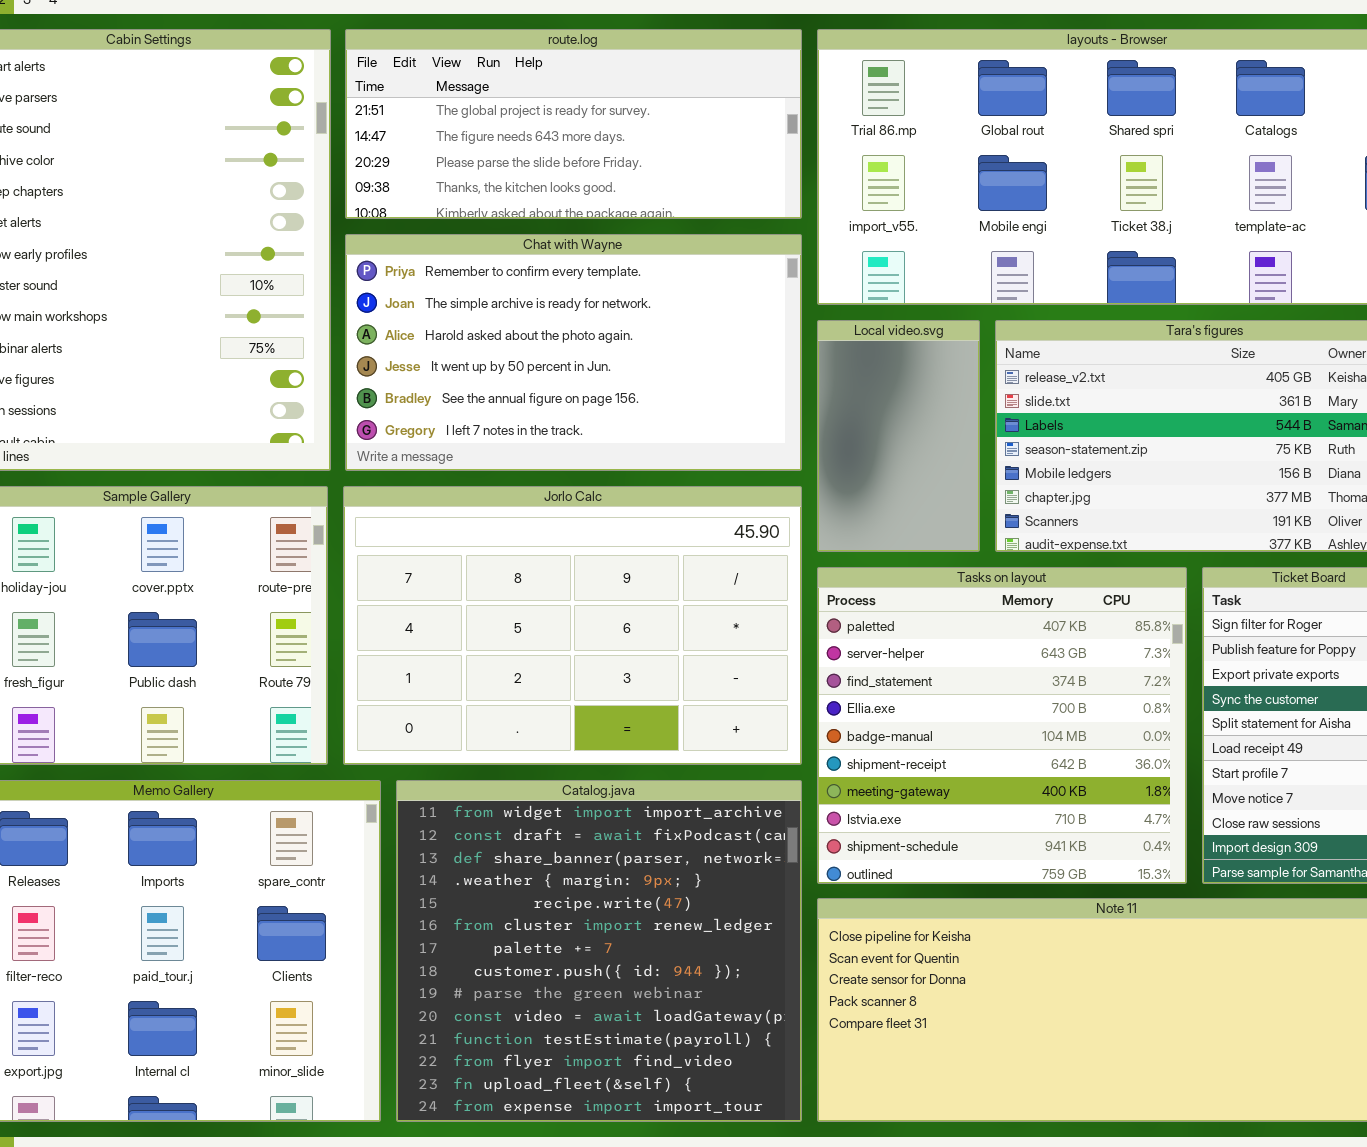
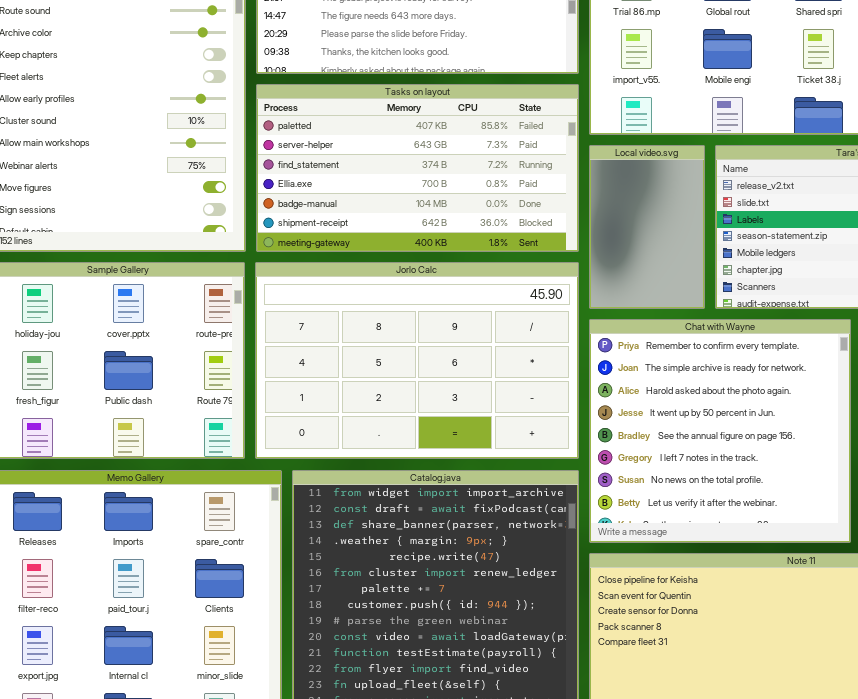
Chat with Wayne: [345,234,802,471] -> [589,319,851,543], moved, resized
Tasks on layout: [817,567,1187,884] -> [256,84,579,252], moved, resized

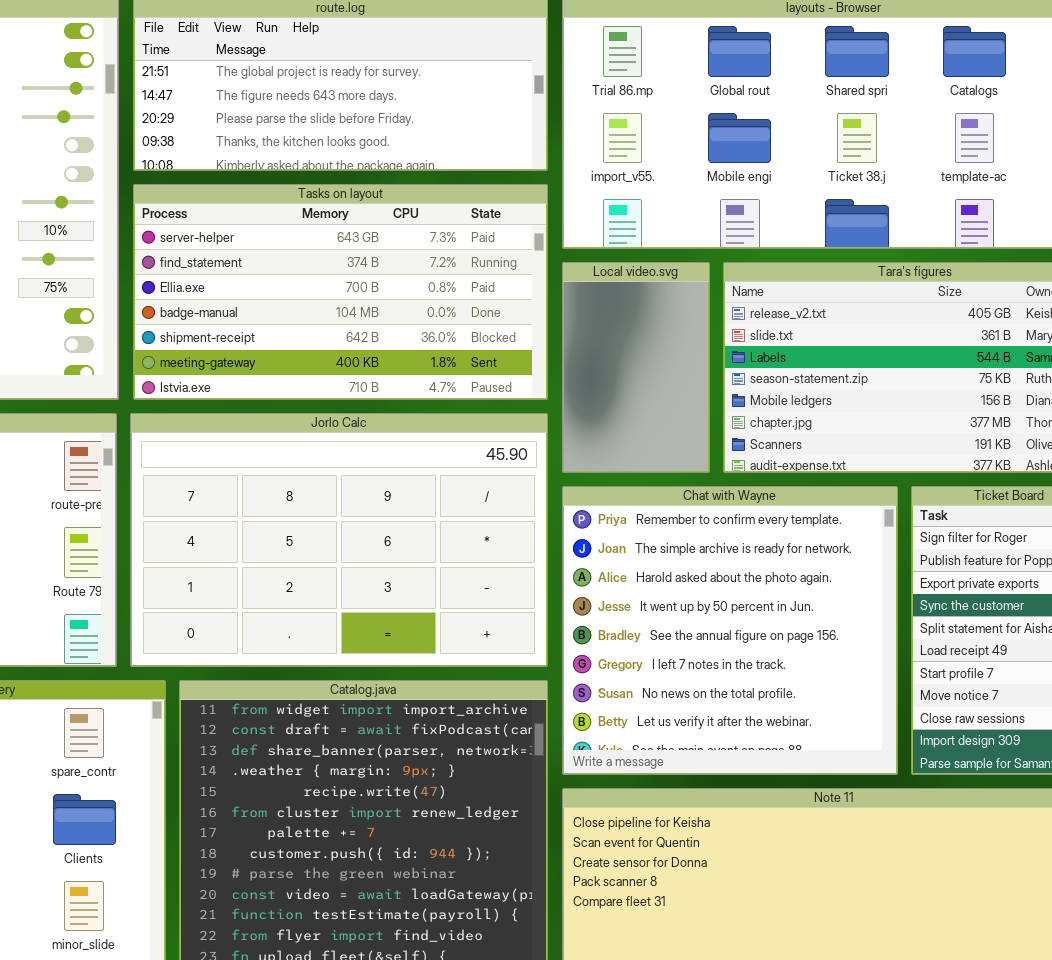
Tasks on layout: [256,84,579,252] -> [133,184,548,400], scrolled down 1 row

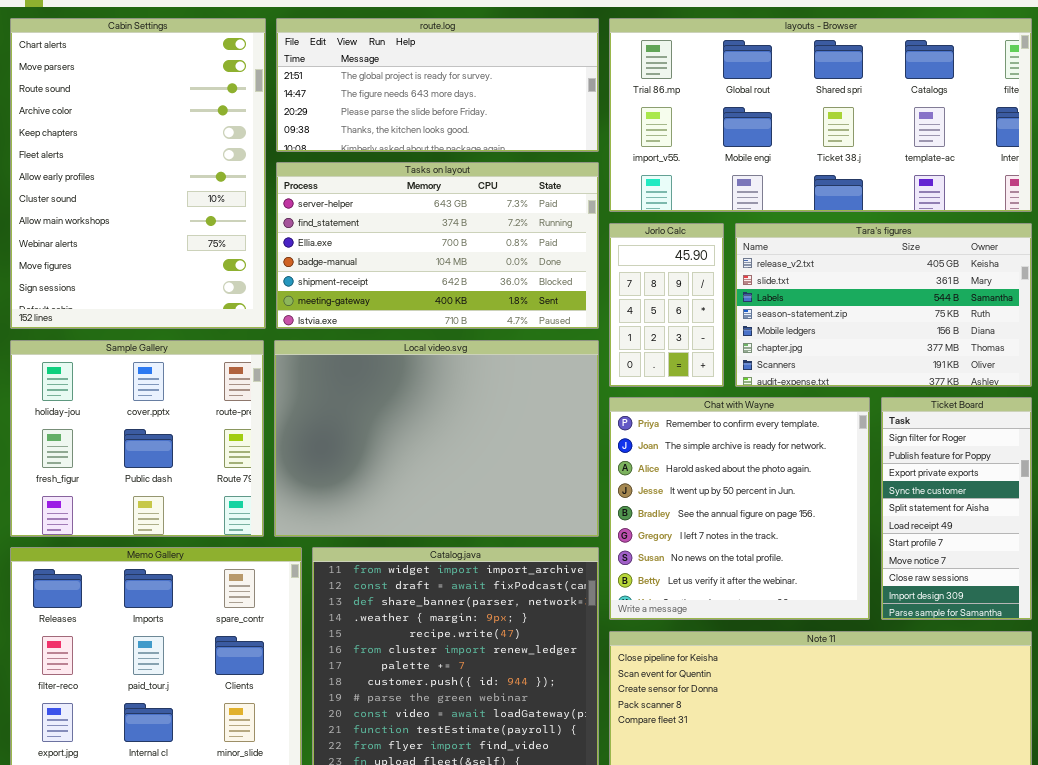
Local video.svg: [562,262,710,473] -> [274,340,599,537], moved, resized
Jorlo Calc: [130,413,548,667] -> [609,223,724,387], moved, resized

